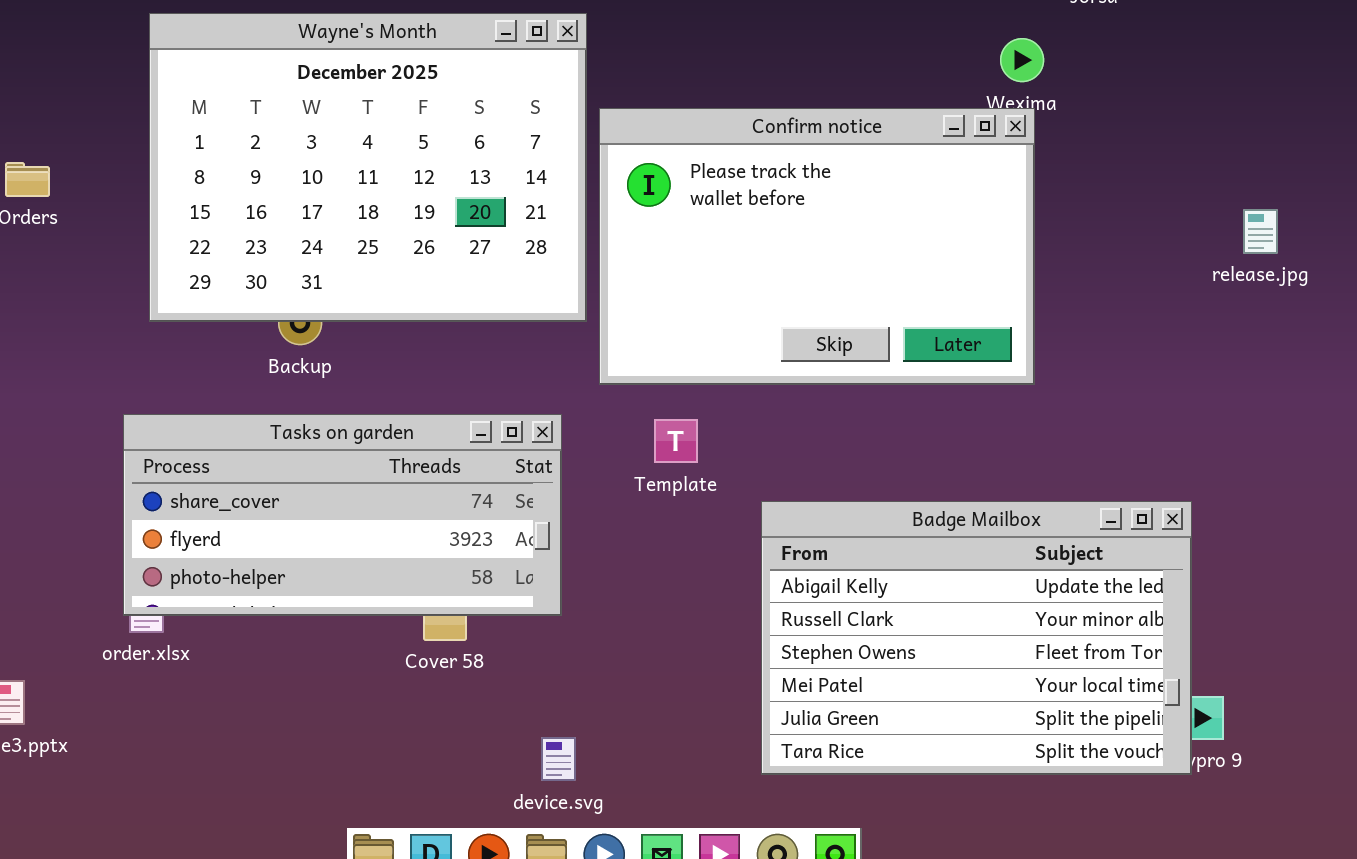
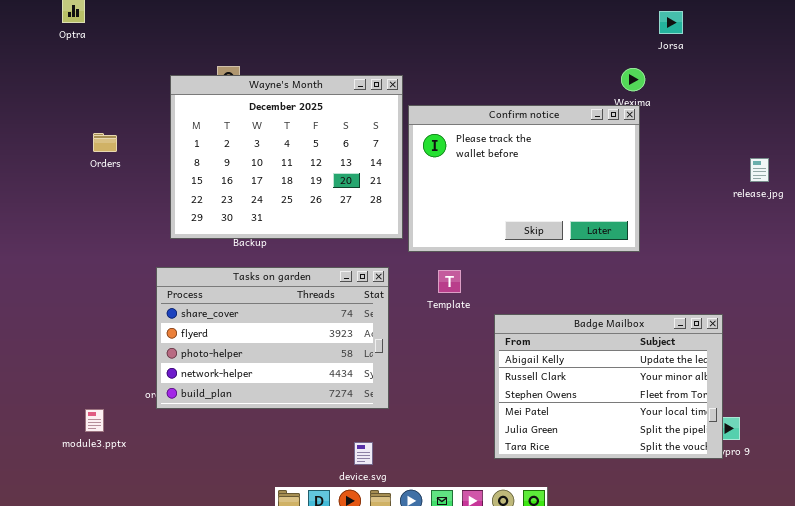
Wayne's Month: [149,13,587,322] -> [170,75,403,239], moved
Tasks on garden: [123,414,562,616] -> [156,267,389,409], resized
device.svg: [541,737,576,781] -> [354,442,373,465], moved

